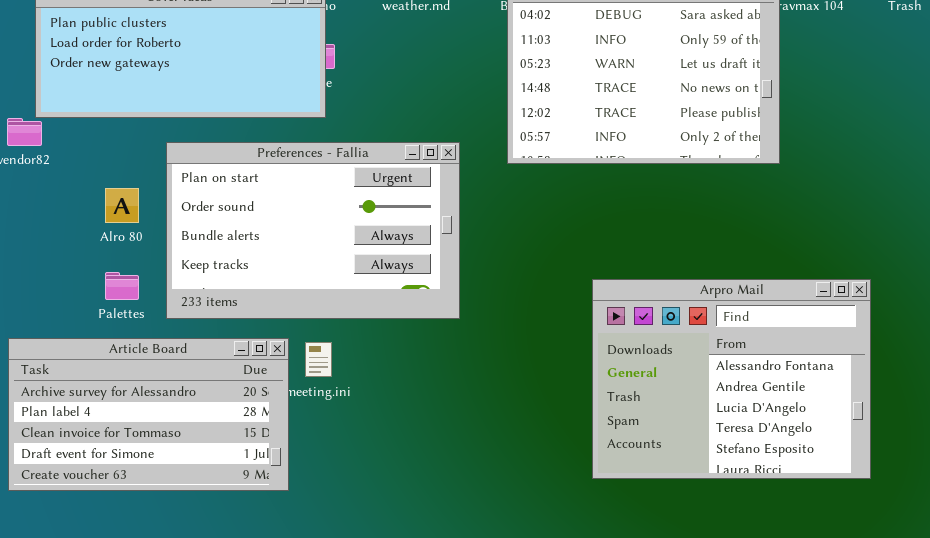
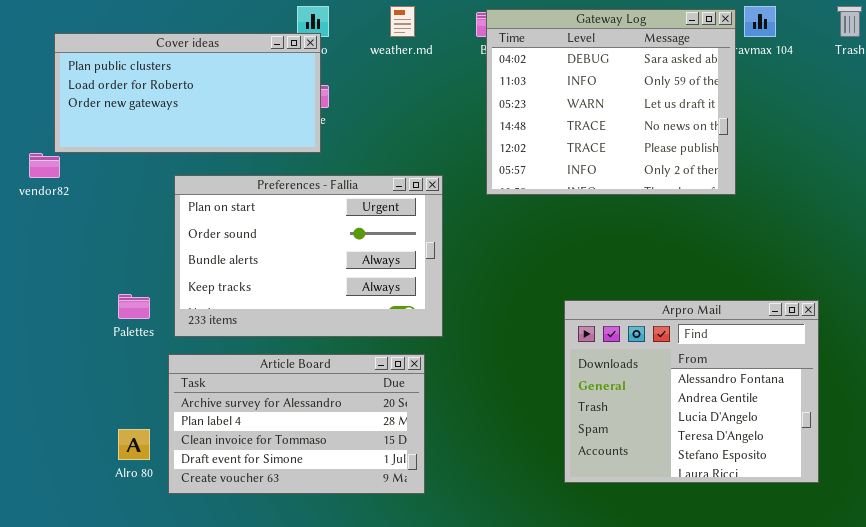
Alro 80: [105,188,139,223] -> [118,429,150,460], moved
Article Board: [8,338,289,491] -> [168,354,425,494], moved

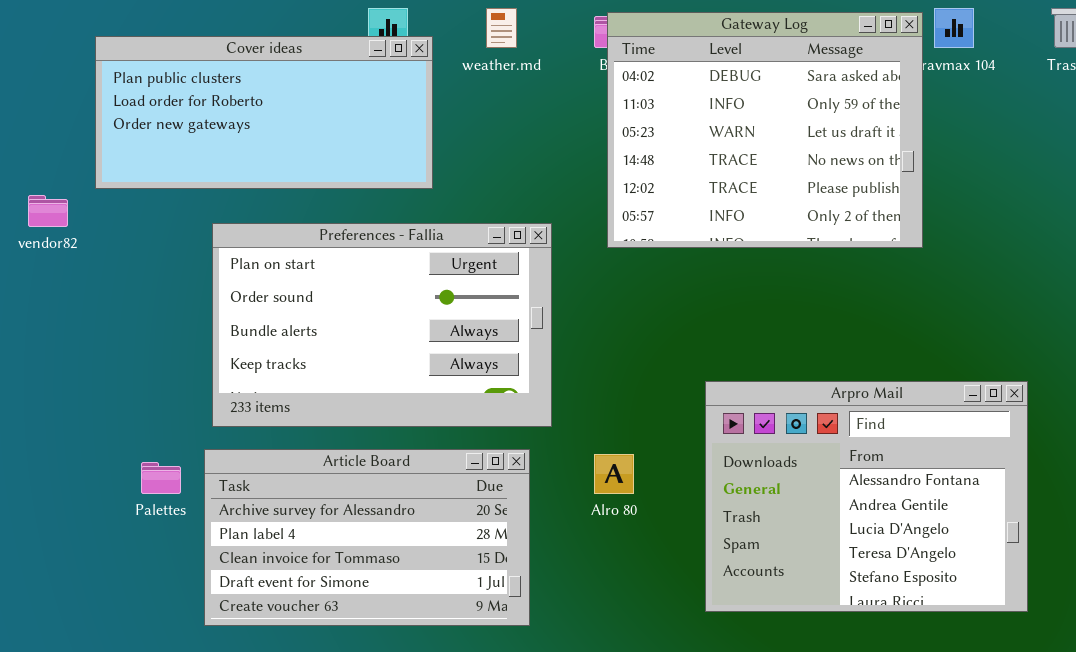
Cover ideas: [54,33,321,153] -> [95,36,433,189], moved
Palettes: [118,294,150,319] -> [141,462,181,494], moved
Alro 80: [118,429,150,460] -> [594,454,634,494], moved

